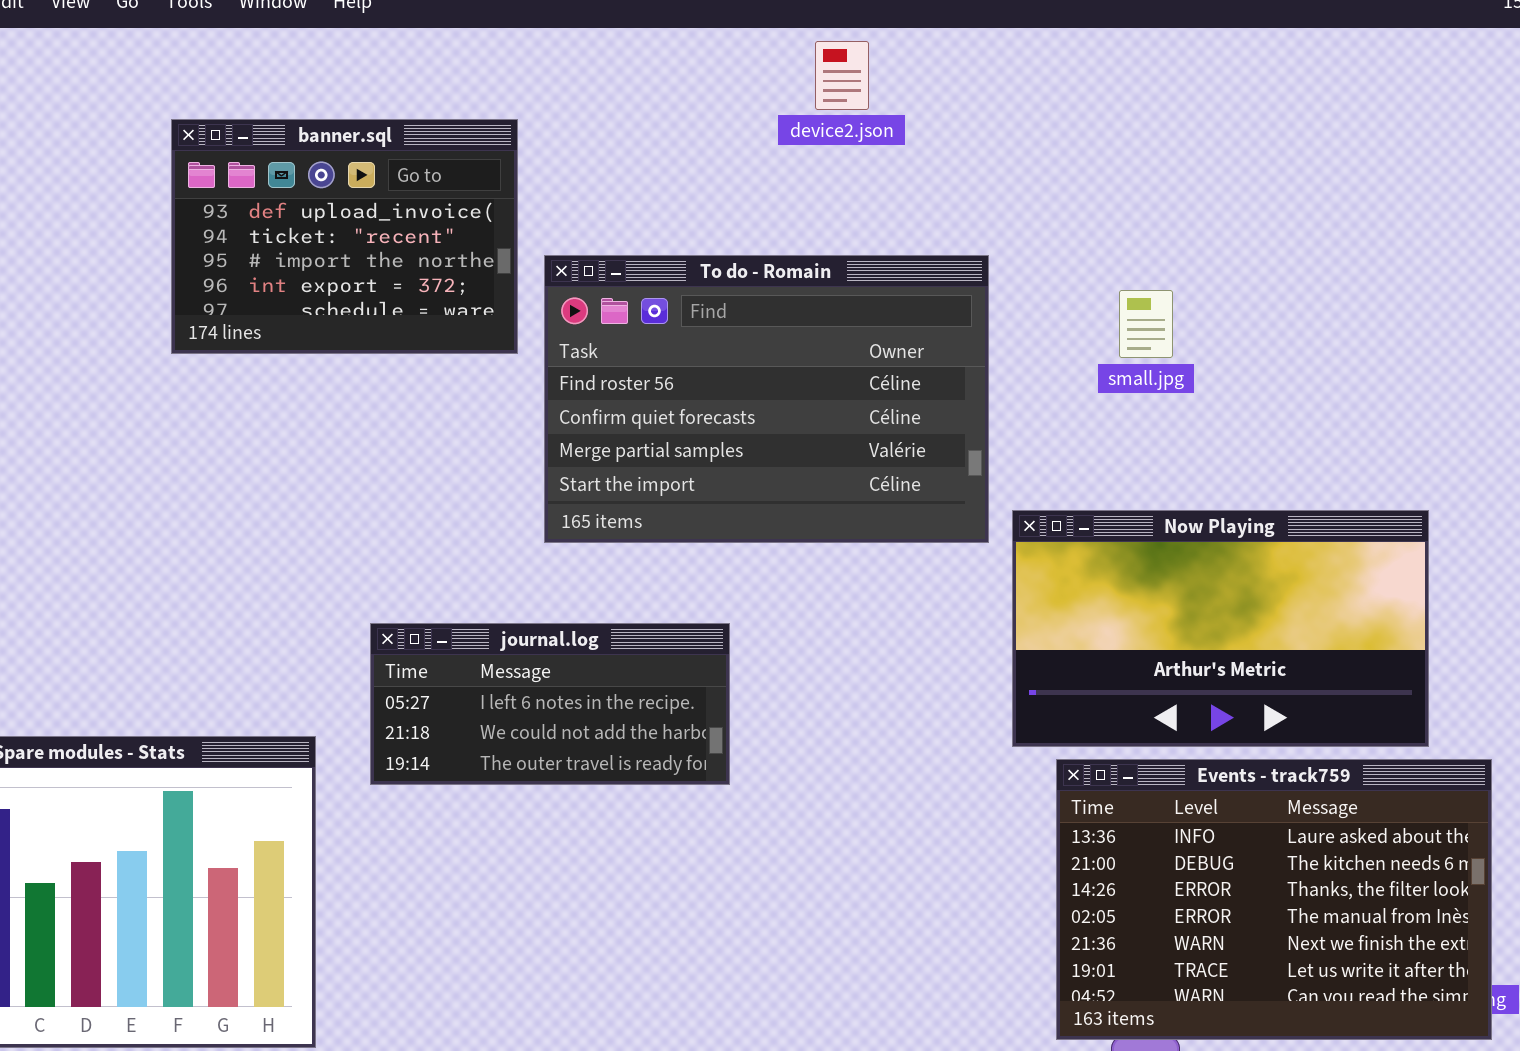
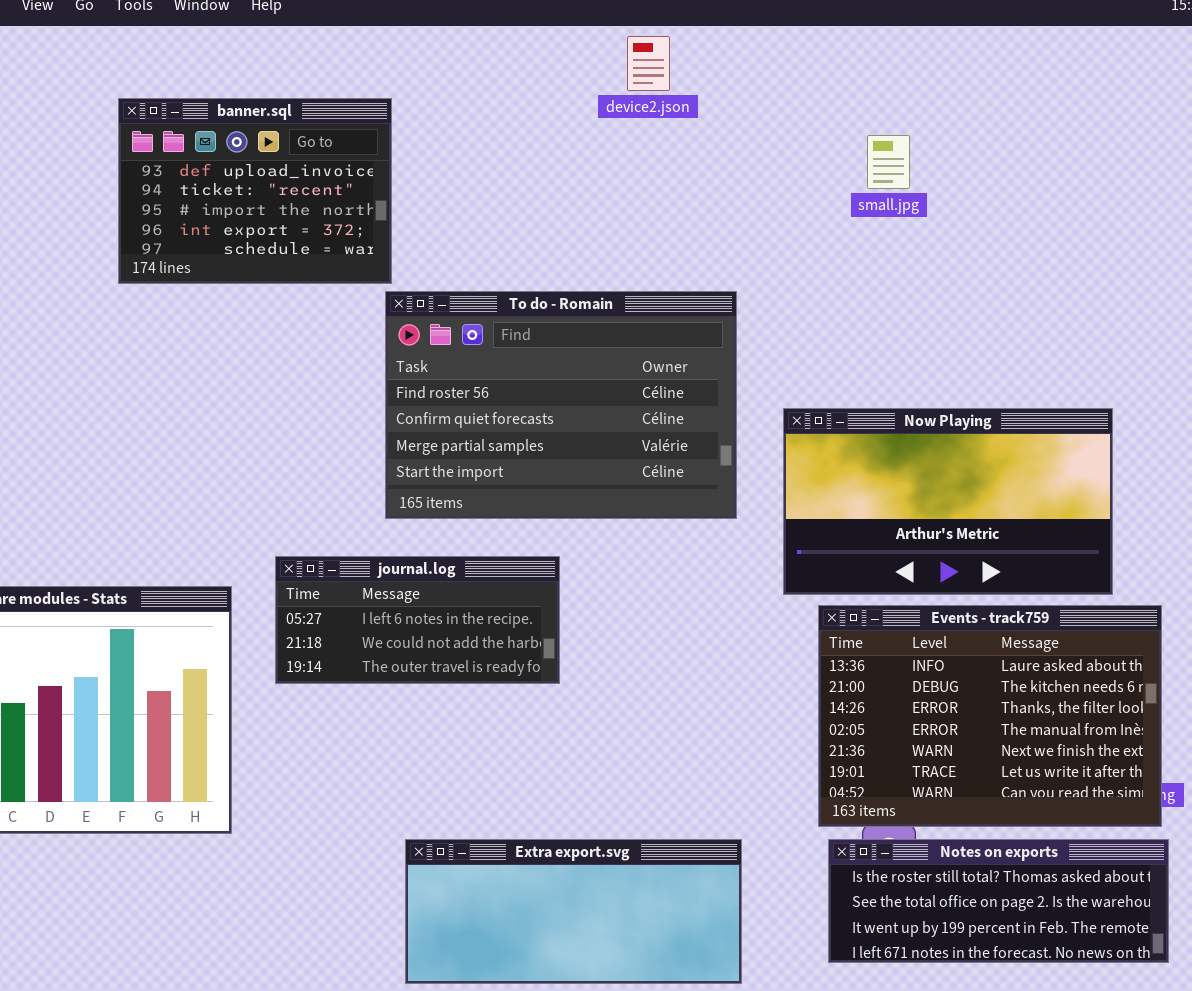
To do - Romain: [544,255,989,543] -> [385,291,737,519], moved
small.jpg: [1119,290,1173,358] -> [867,135,910,189], moved
journal.log: [370,623,730,785] -> [275,556,560,684], moved

